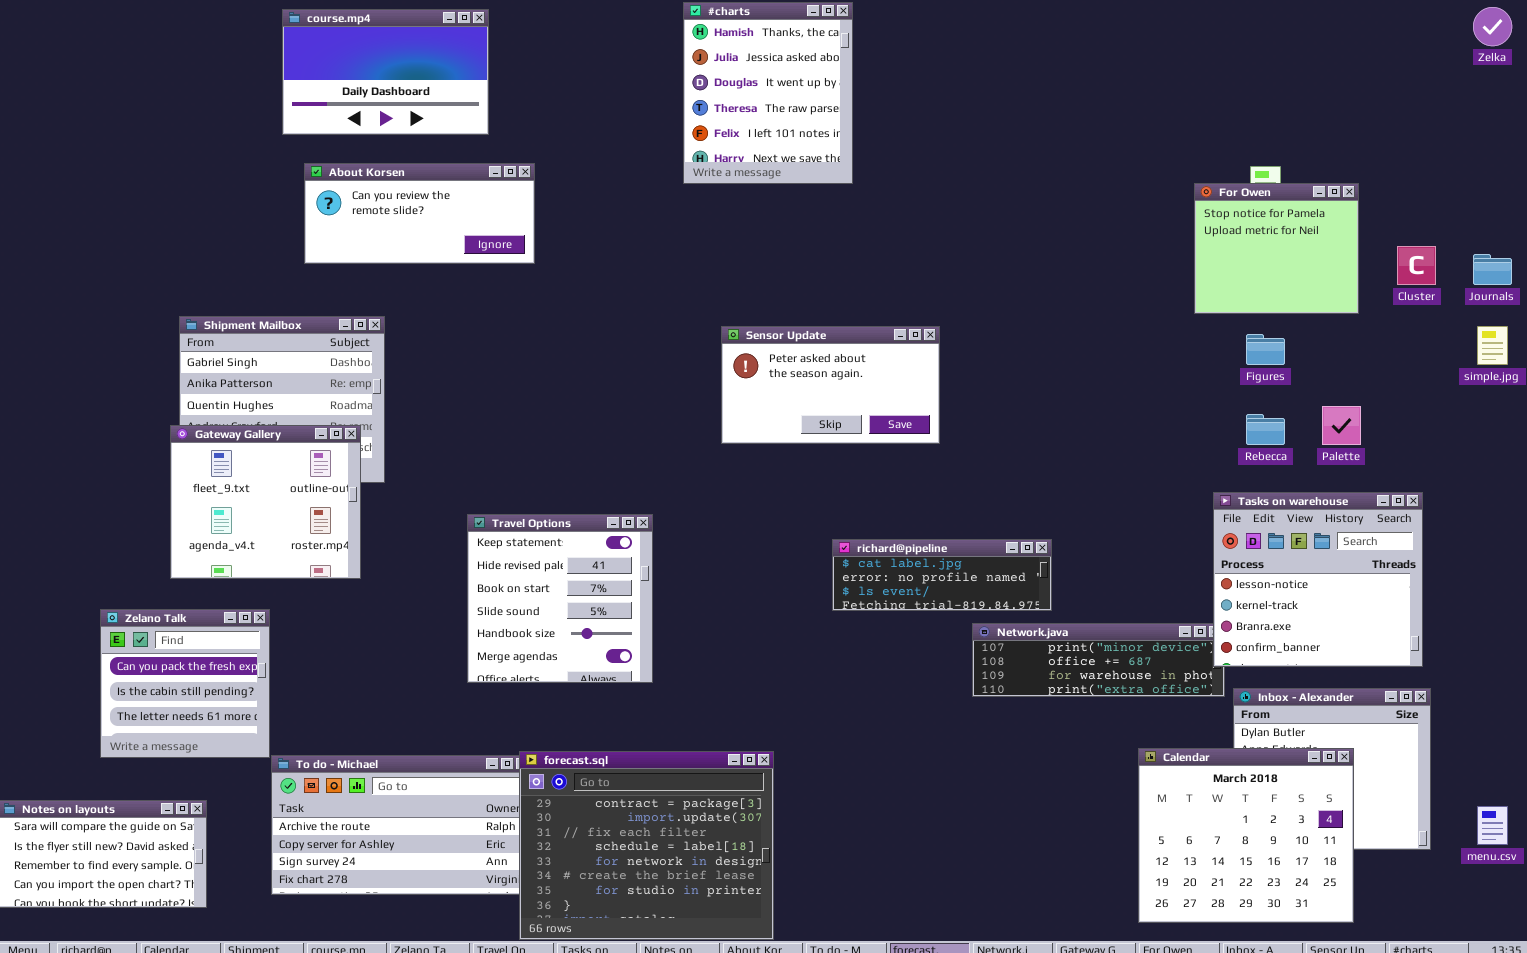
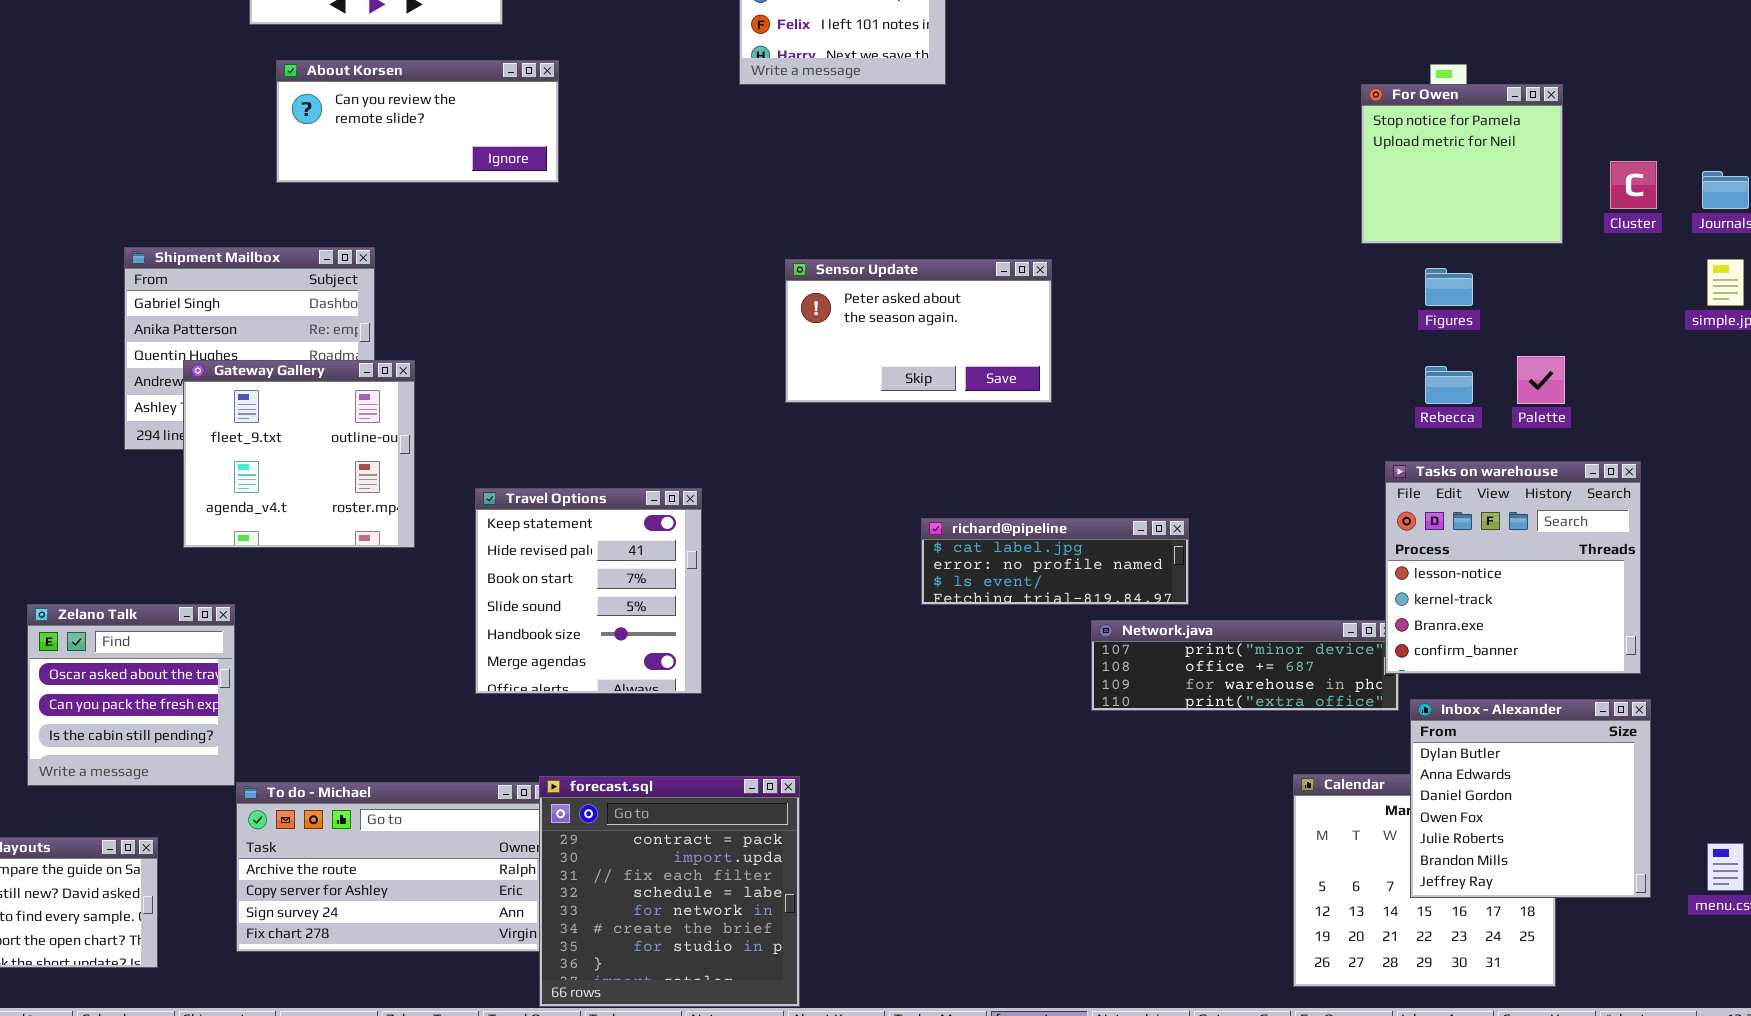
Gateway Gallery: [170,425,361,579] -> [183,360,415,548], moved
Zelano Talk: [100,609,270,758] -> [27,604,235,786], scrolled up 1 row
Inbox - Alexander: [1233,688,1431,850] -> [1410,699,1651,898], raised
forecast.sql: [519,751,774,940] -> [539,776,800,1007], resized

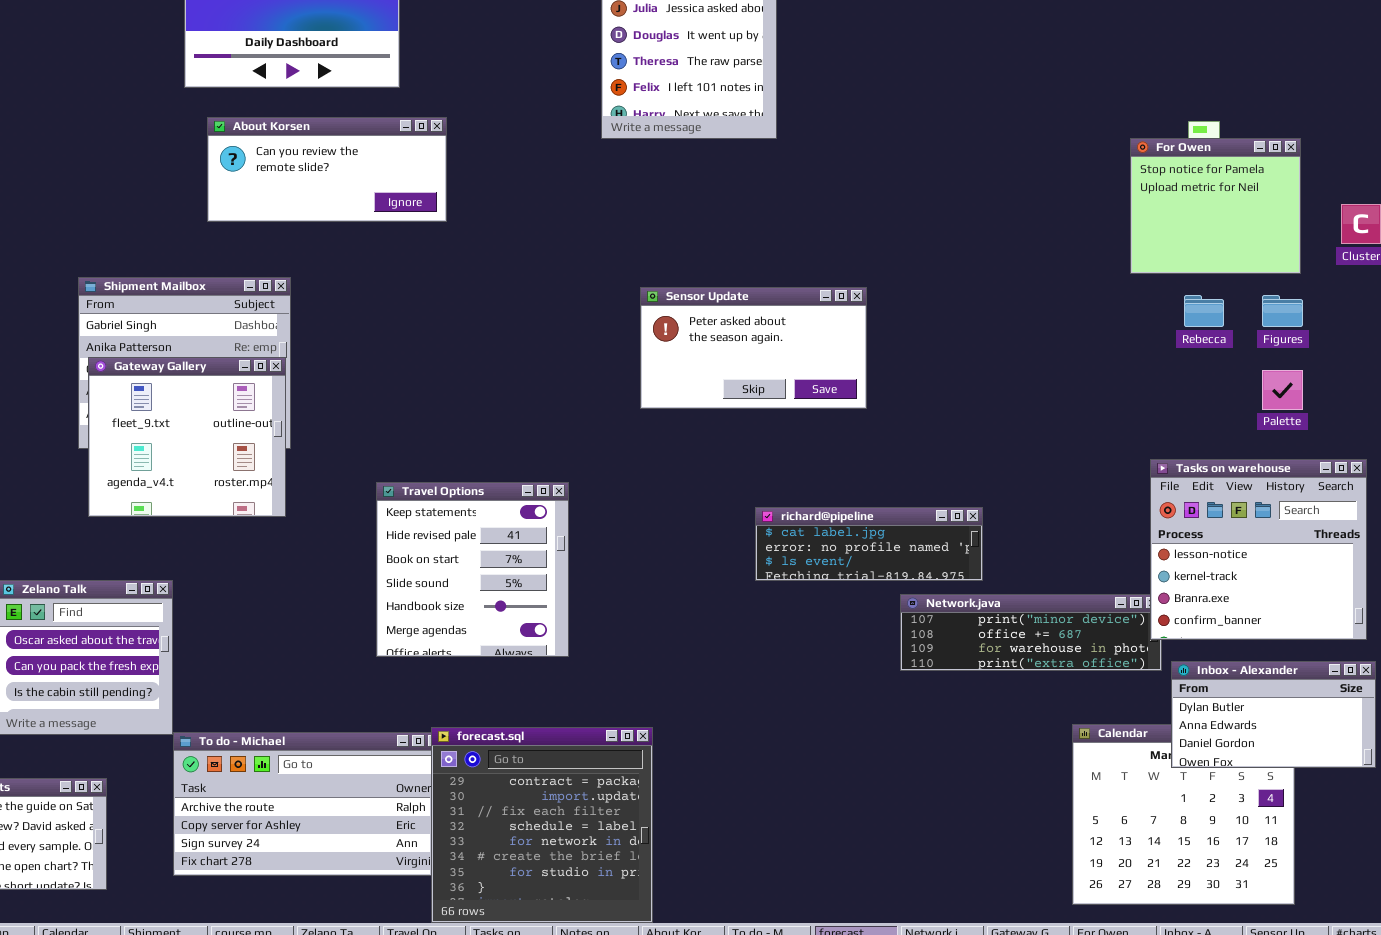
Figures: [1425,268,1473,306] -> [1262,295,1303,327], moved
Gateway Gallery: [183,360,415,548] -> [88,357,286,517], moved
Rebecca: [1425,366,1473,404] -> [1184,295,1224,327], moved
Inbox - Alexander: [1410,699,1651,898] -> [1171,661,1376,768], resized

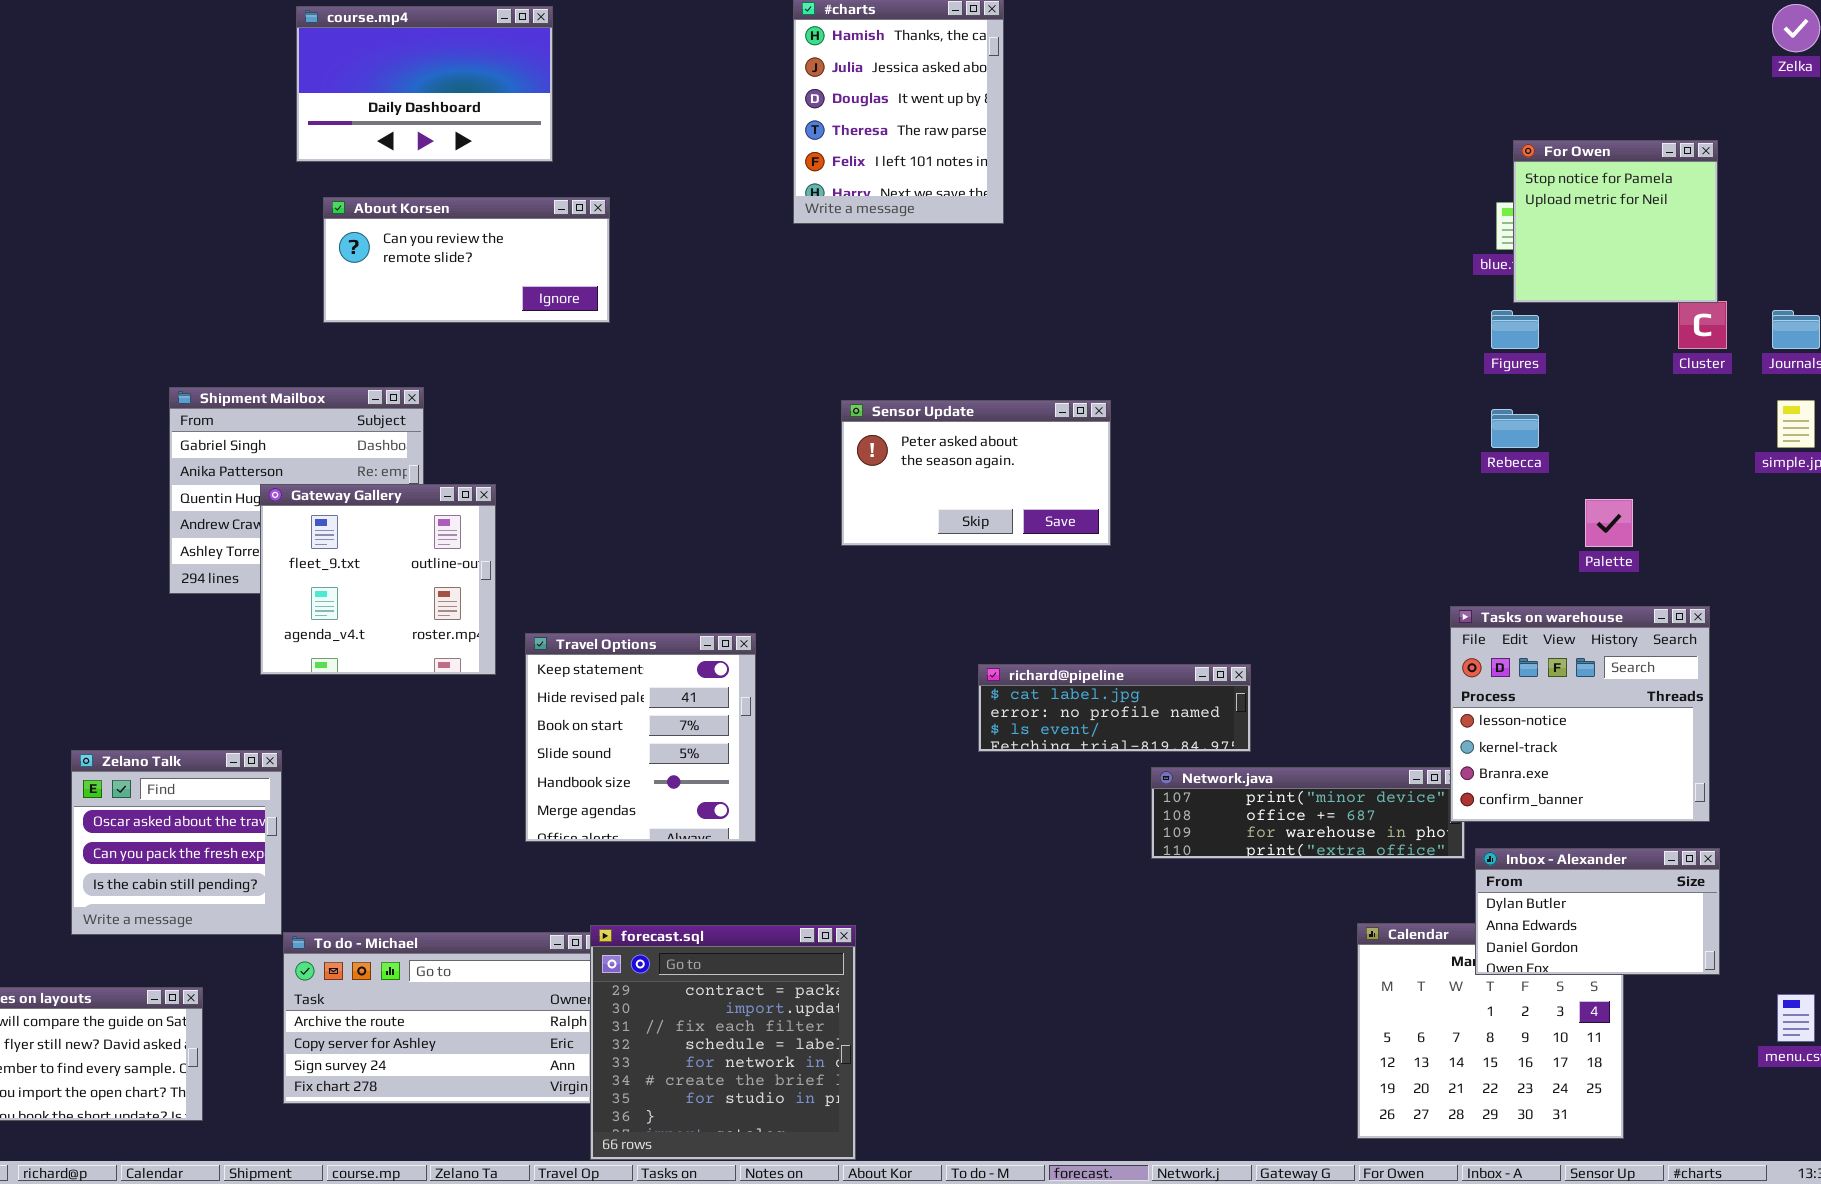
For Owen: [1130,138,1301,274] -> [1513,140,1718,303], moved
Figures: [1262,295,1303,327] -> [1491,310,1539,349], moved
Gateway Gallery: [88,357,286,517] -> [260,484,496,675], moved

